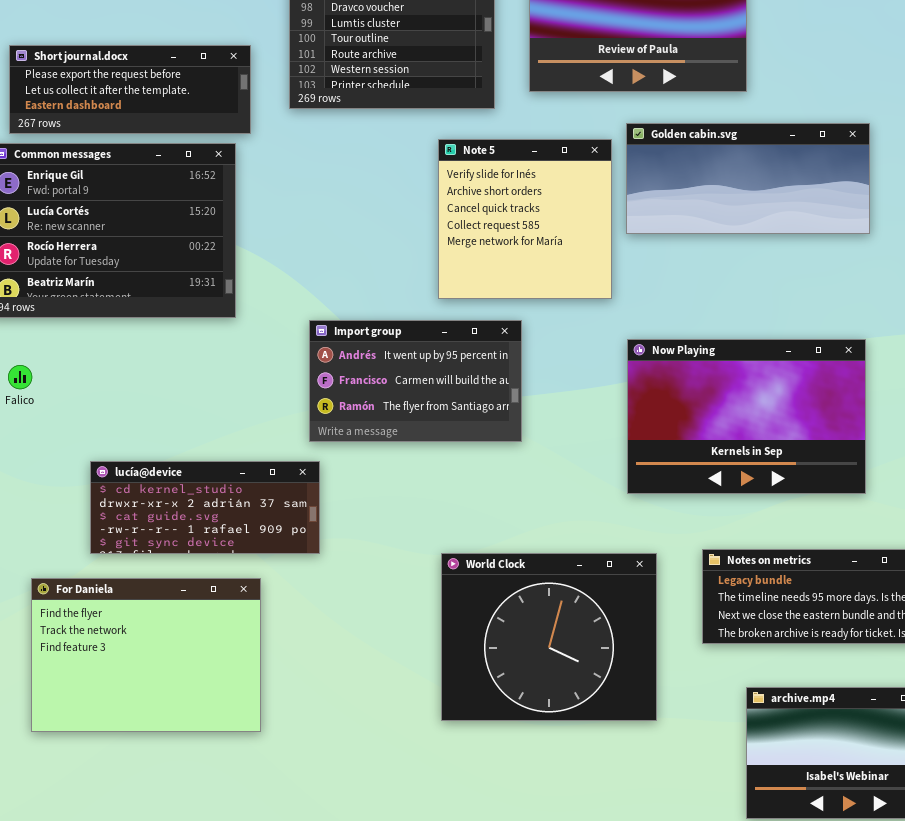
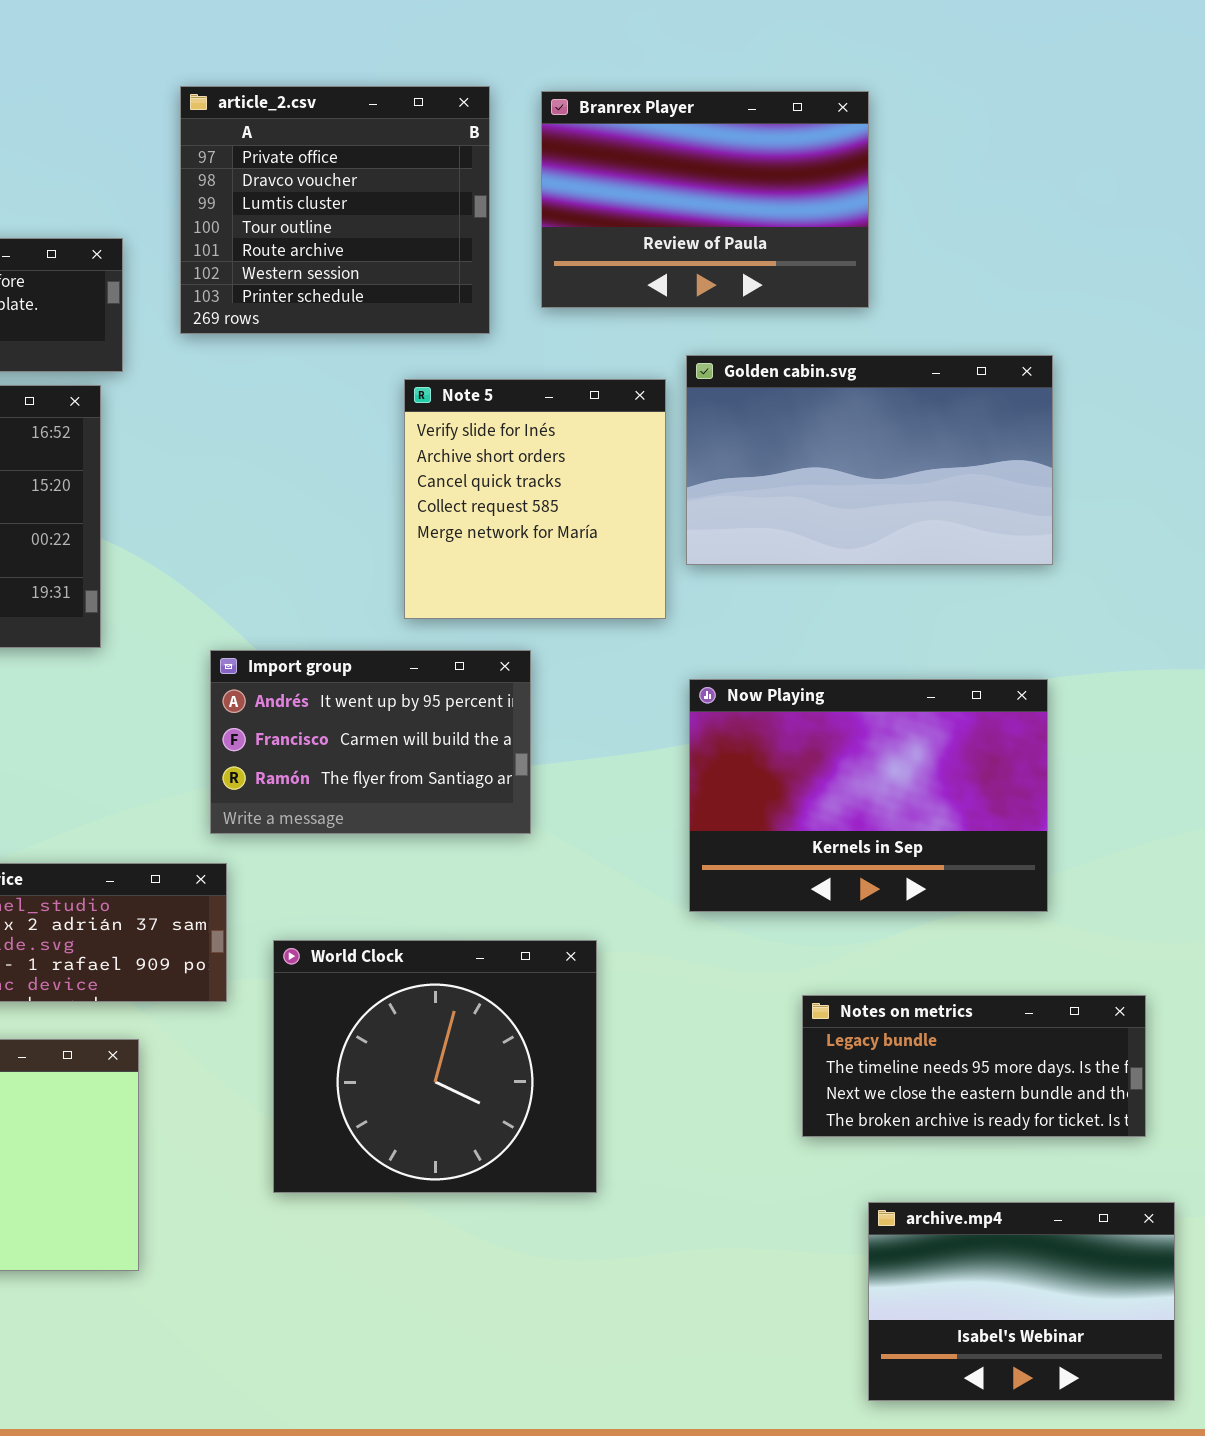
Golden cabin.svg: [626,123,870,234] -> [686,355,1053,565], resized
World Clock: [441,553,657,721] -> [273,940,597,1193], moved

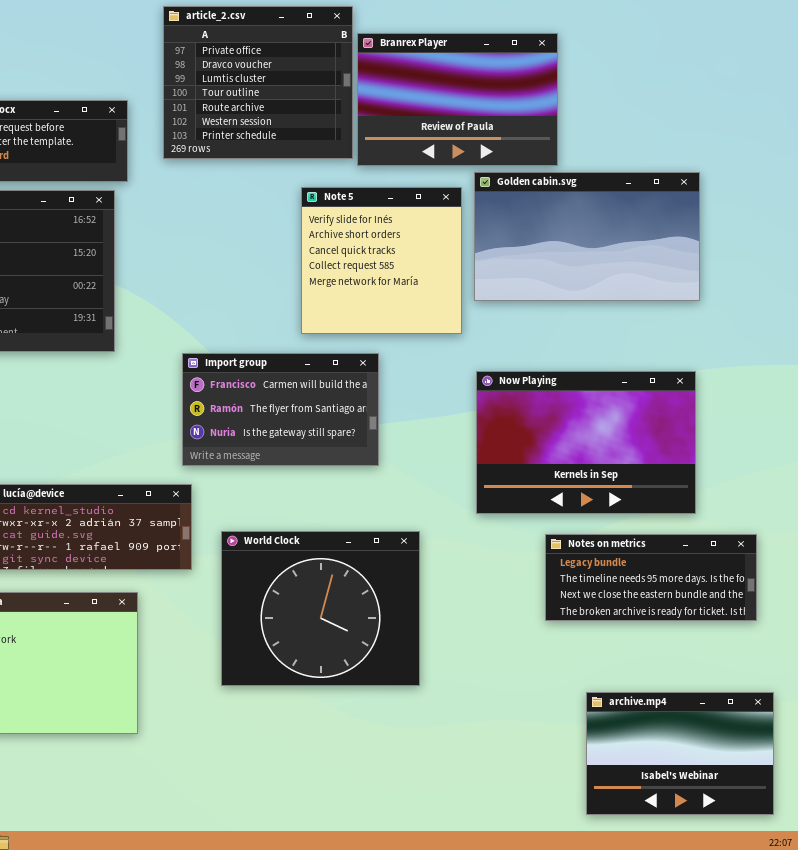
Branrex Player: [541,91,869,308] -> [357,33,558,166], moved
Import group: [210,650,531,834] -> [182,353,379,466], scrolled down 1 row
Notes on metrics: [802,995,1146,1137] -> [545,534,757,621], moved

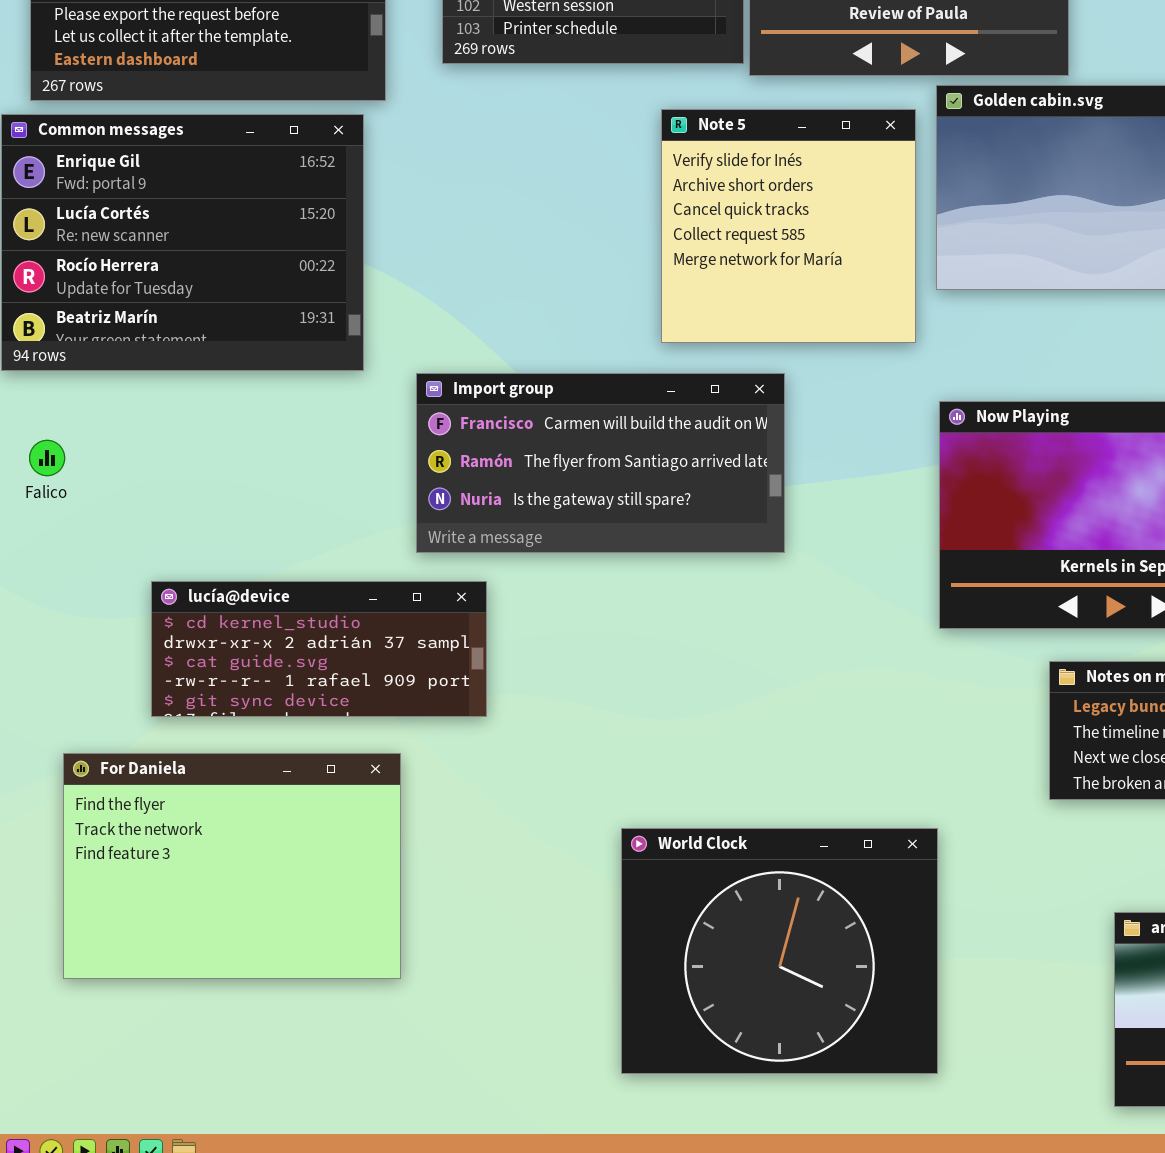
Import group: [182,353,379,466] -> [416,373,785,553], resized
World Clock: [221,531,420,686] -> [621,828,938,1074], moved

